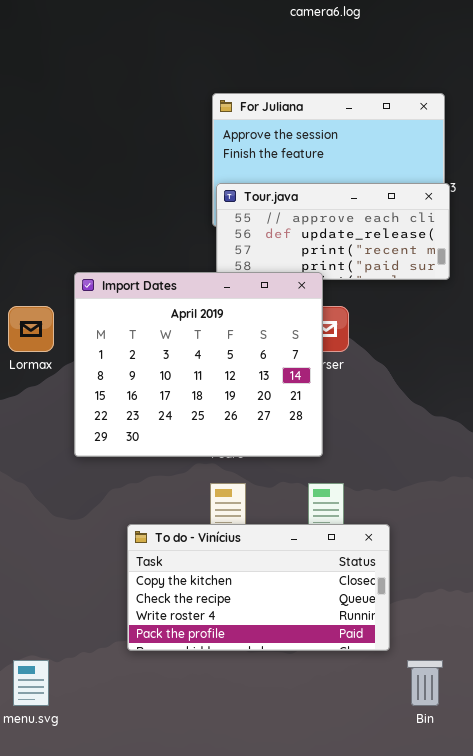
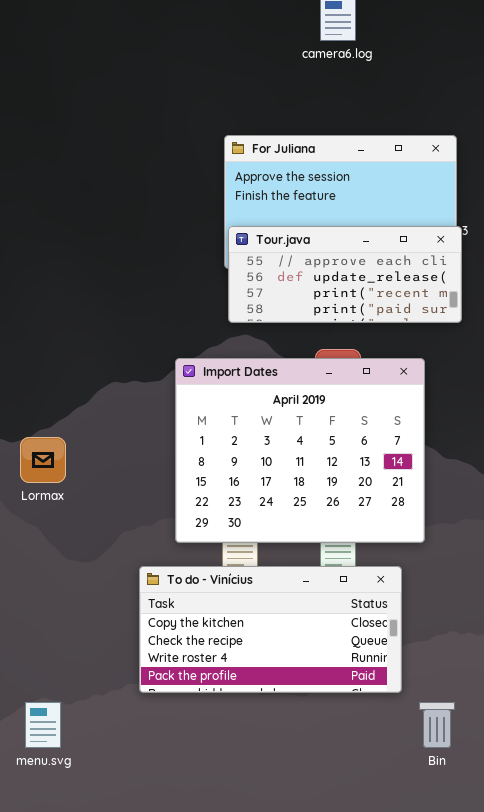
Import Dates: [74,272,323,457] -> [175,358,425,543], moved
Lormax: [8,306,54,352] -> [20,437,66,483], moved

